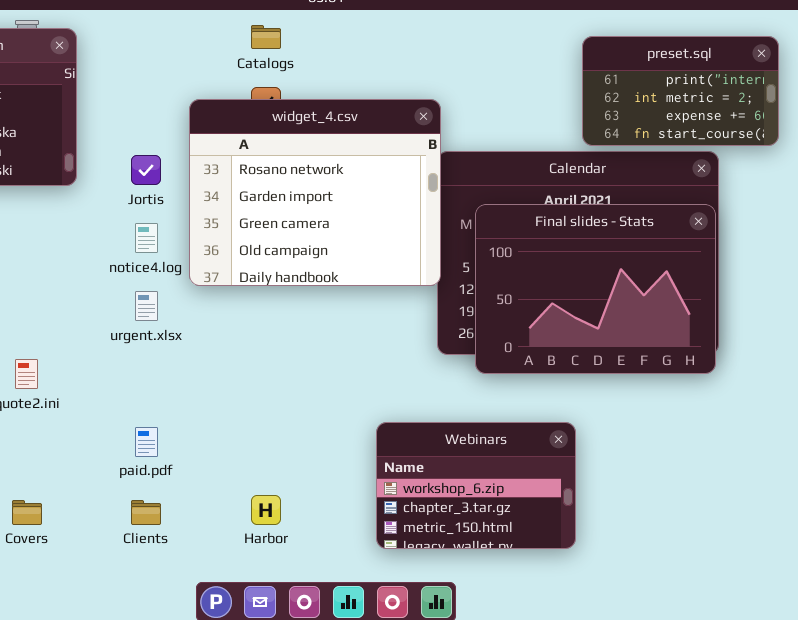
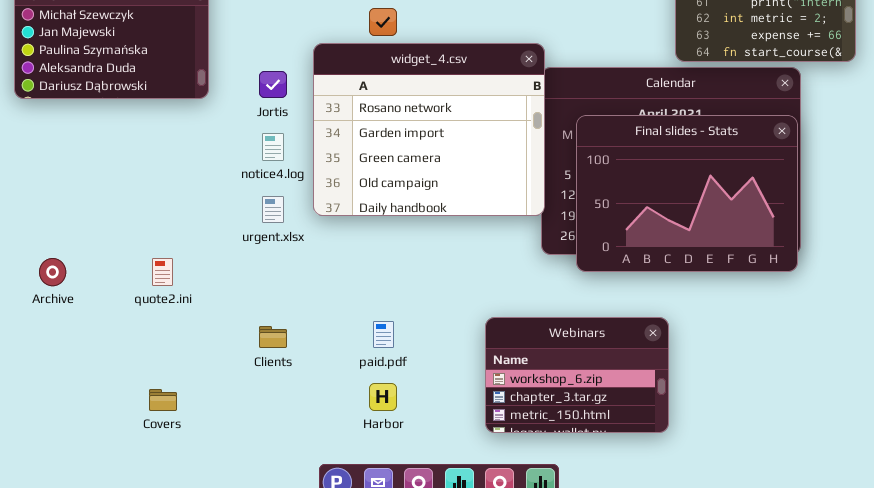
widget_4.csv: [189,99,441,286] -> [313,43,545,216], moved
paid.pdf: [135,427,158,457] -> [373,321,394,348], moved
Clients: [131,500,161,525] -> [259,326,287,348], moved

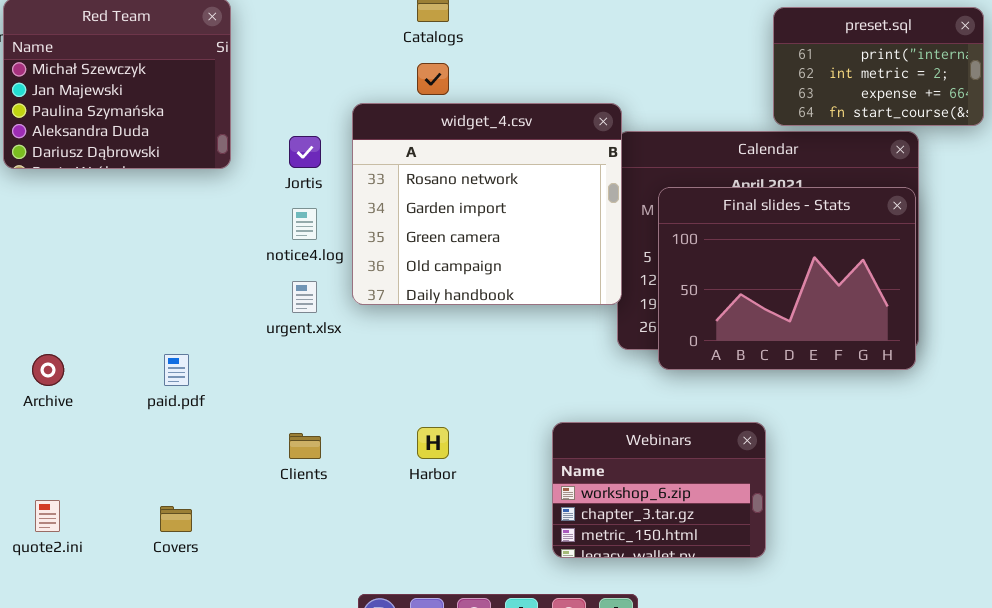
quote2.ini: [152,258,173,286] -> [35,500,60,532], moved
paid.pdf: [373,321,394,348] -> [164,354,189,386], moved
Harbor: [369,383,397,411] -> [417,427,449,459], moved

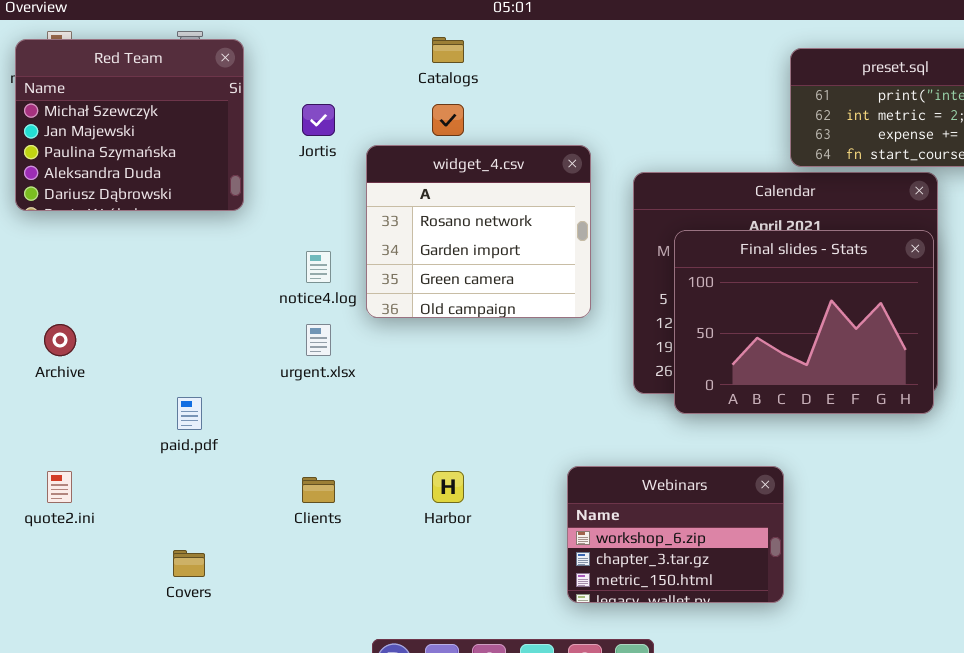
widget_4.csv: [352,103,622,305] -> [366,145,591,318], resized
Jortis: [289,136,321,168] -> [302,104,335,136], moved
Archive: [32,354,64,386] -> [44,324,76,356], moved
quote2.ini: [35,500,60,532] -> [47,471,72,503], moved

